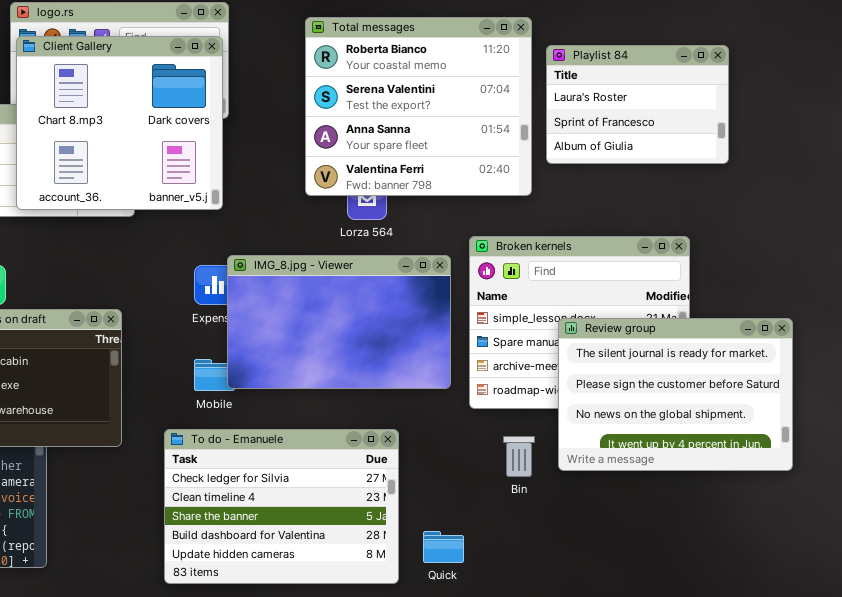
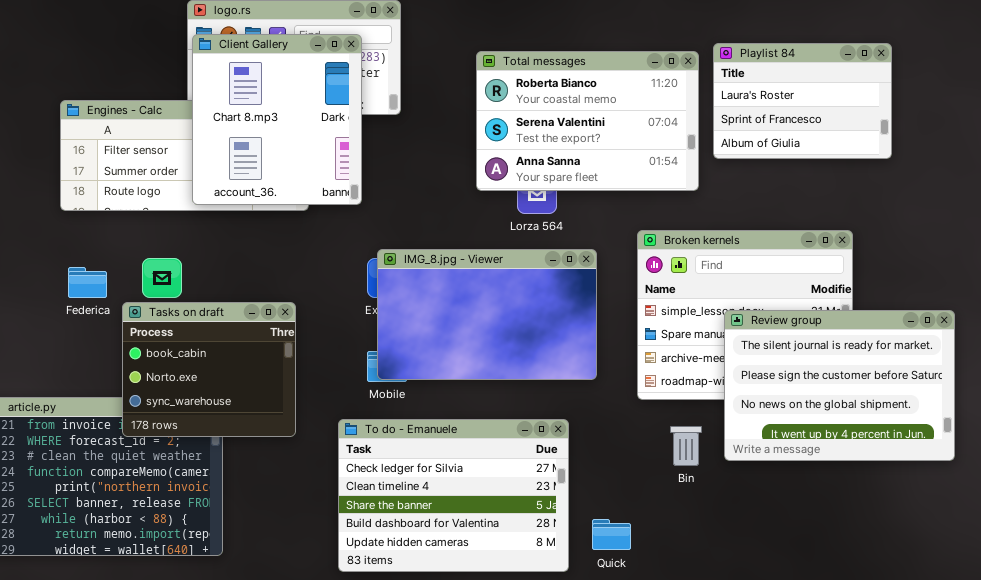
Total messages: [305,17,532,196] -> [476,51,699,191], resized
Client Gallery: [16,36,223,210] -> [192,34,362,205], resized
IMG_8.jpg - Viewer: [227,255,451,389] -> [377,249,597,380], moved

